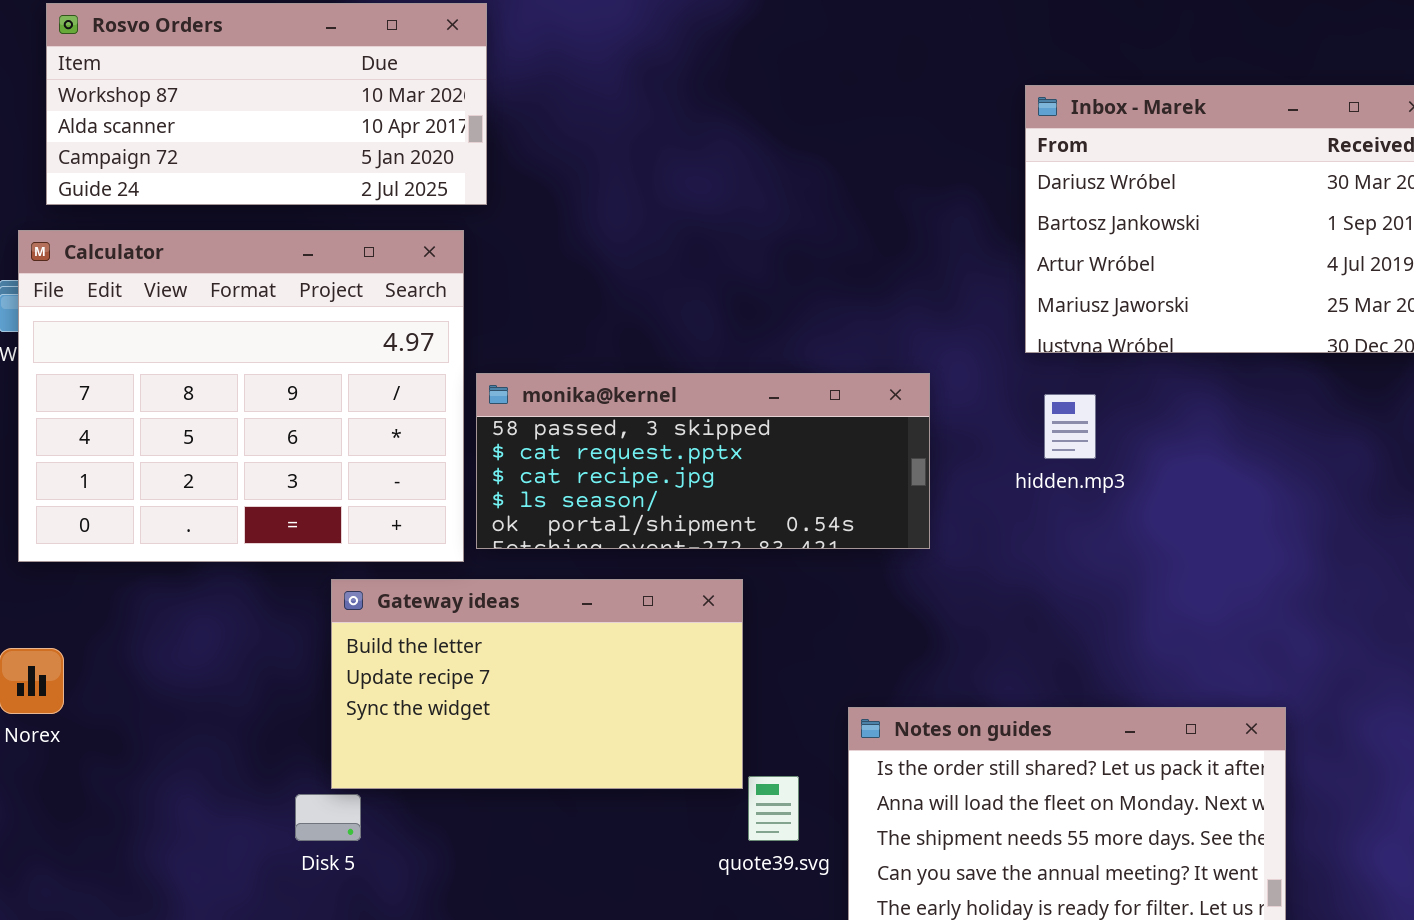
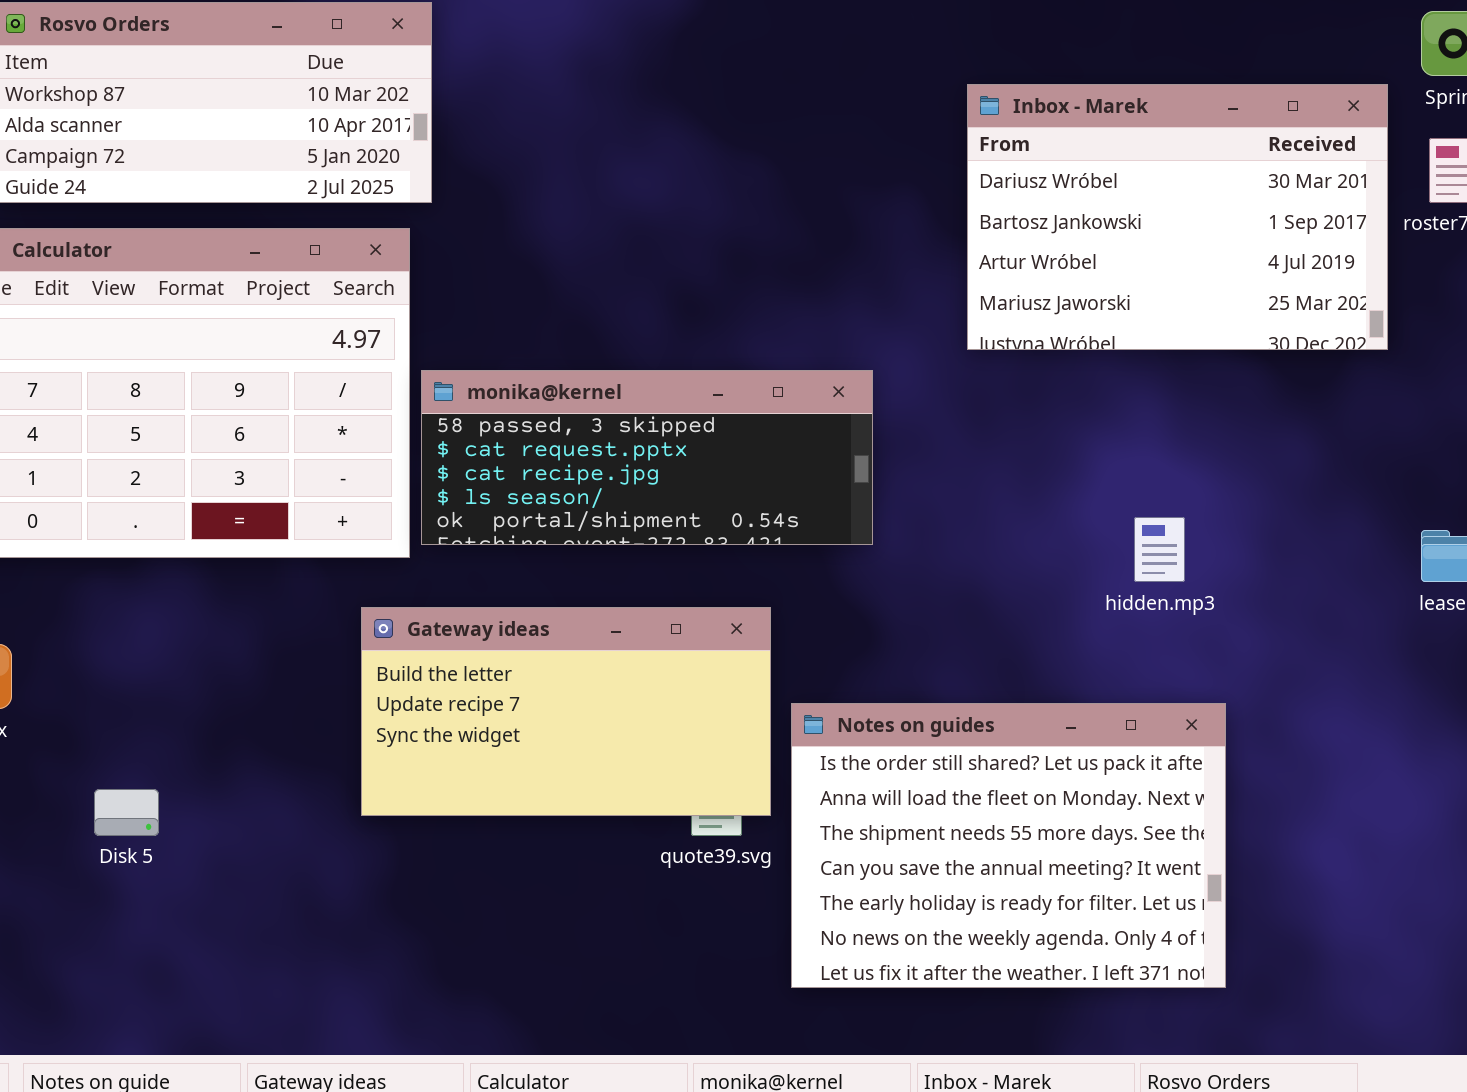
hidden.mp3: [1044,394,1096,459] -> [1134,517,1185,582], moved
Gateway ideas: [331,579,743,789] -> [361,607,771,816], moved
Disk 5: [295,794,361,841] -> [94,789,159,836], moved

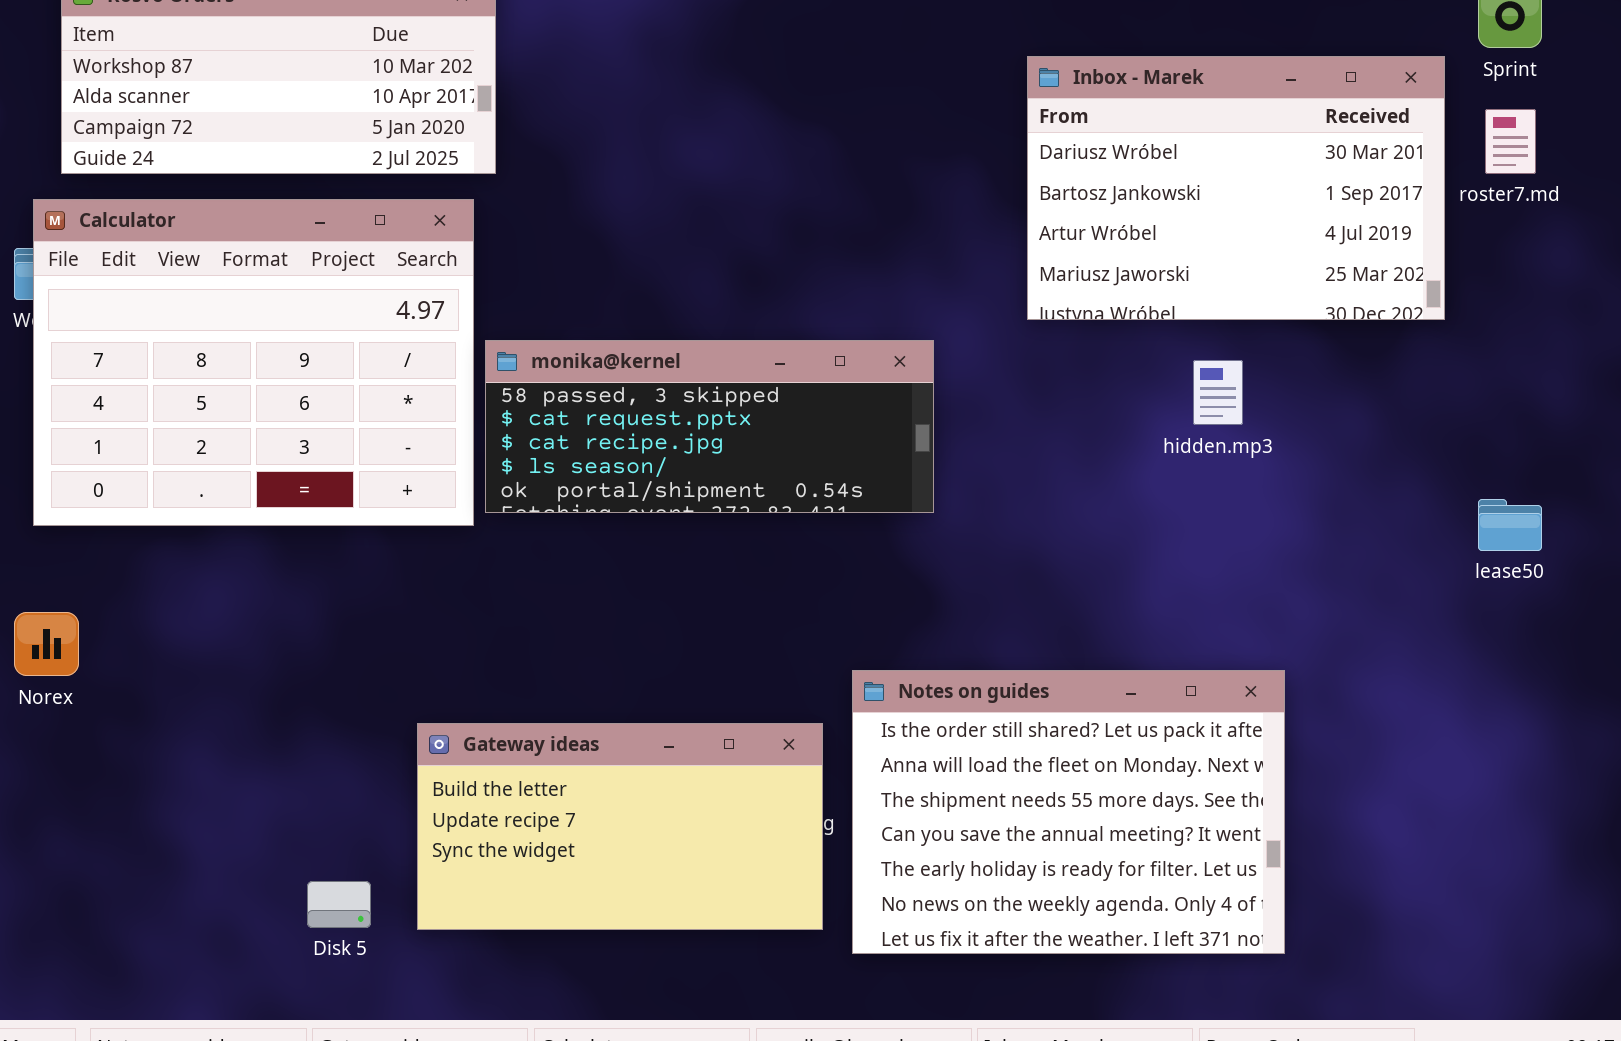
hidden.mp3: [1134,517,1185,582] -> [1193,360,1243,425], moved
Gateway ideas: [361,607,771,816] -> [417,723,823,930], moved
Disk 5: [94,789,159,836] -> [307,881,371,928], moved

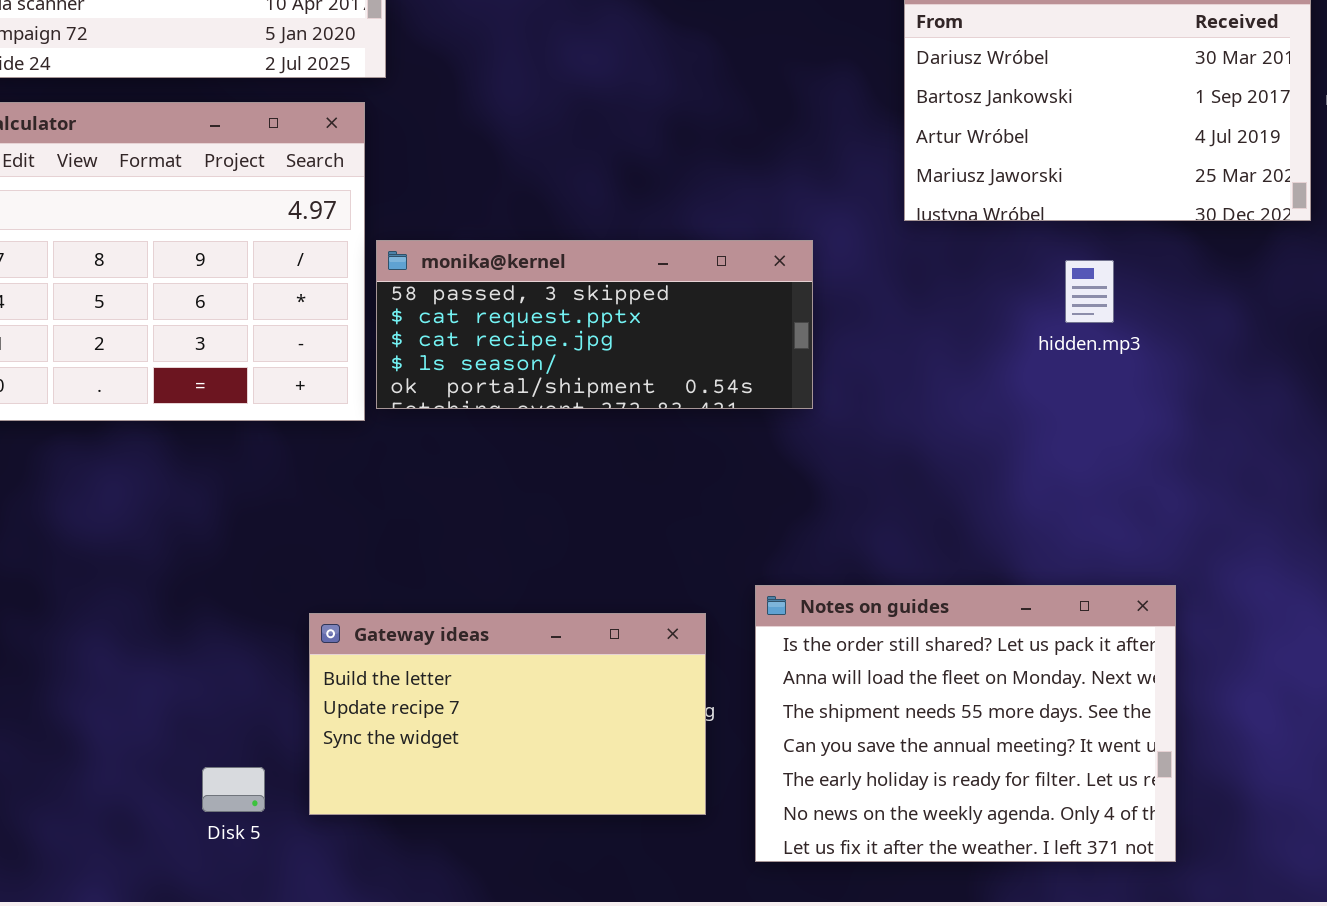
Notes on guides: [852,670,1285,954] -> [755,585,1176,862], moved

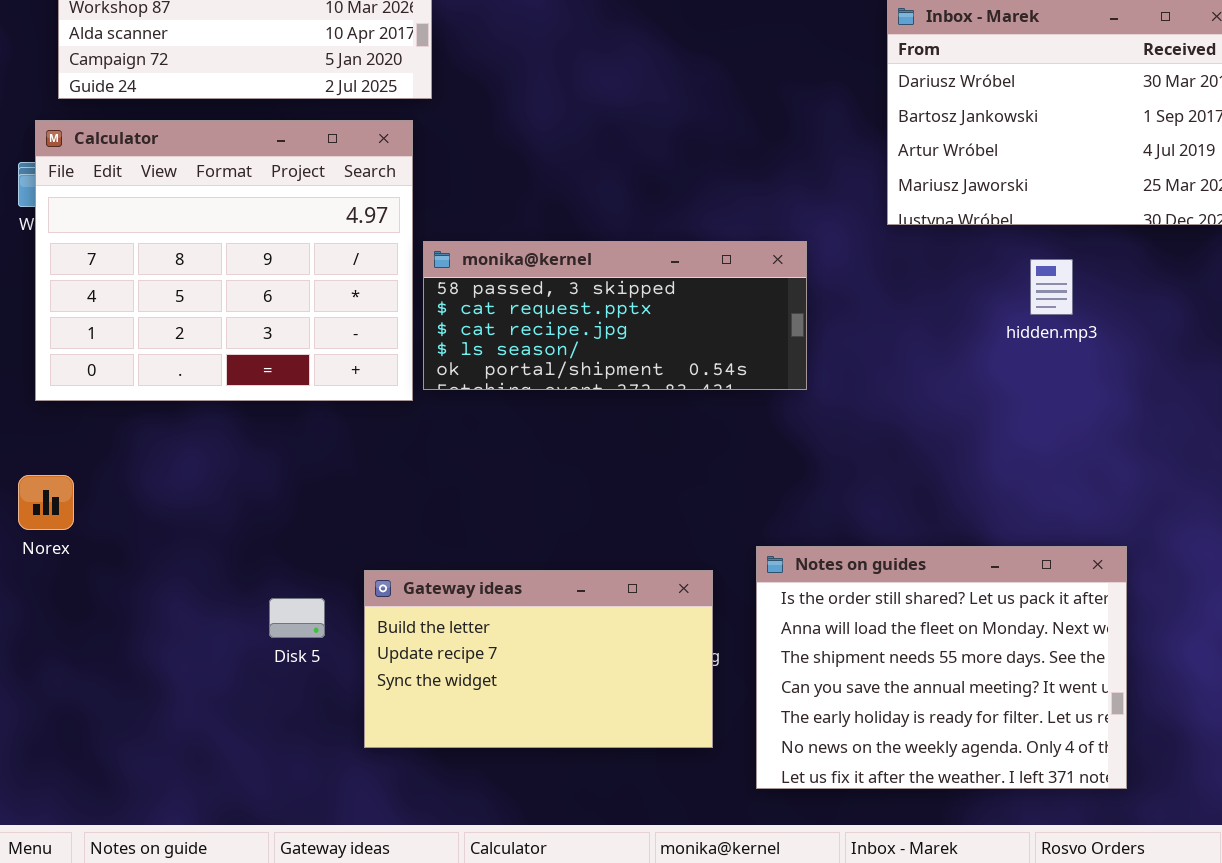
Disk 5: [202,767,265,812] -> [269,598,325,638], moved

